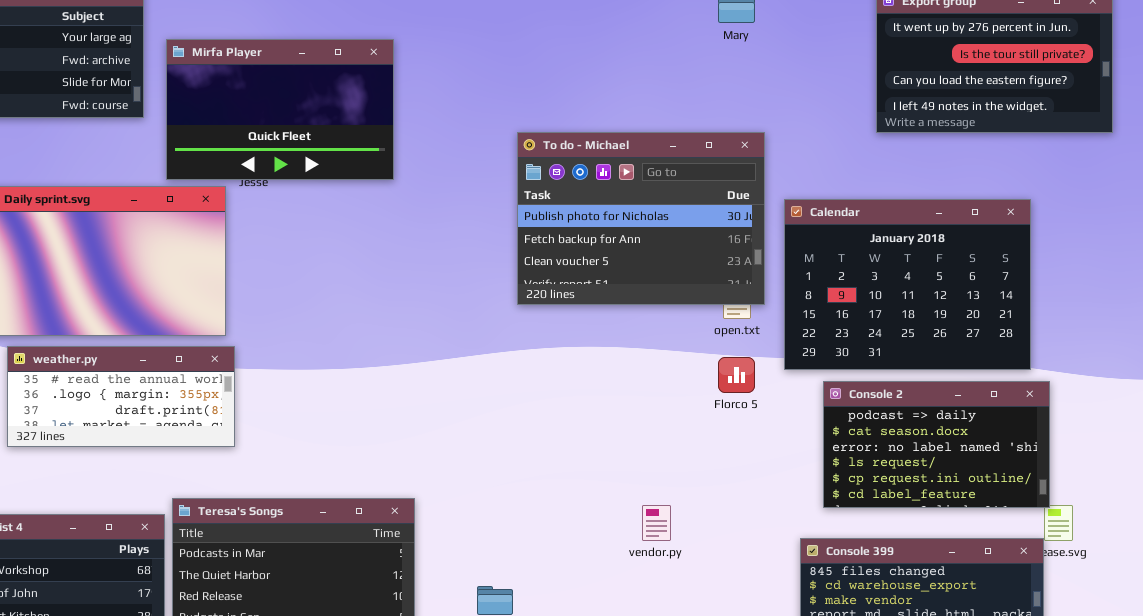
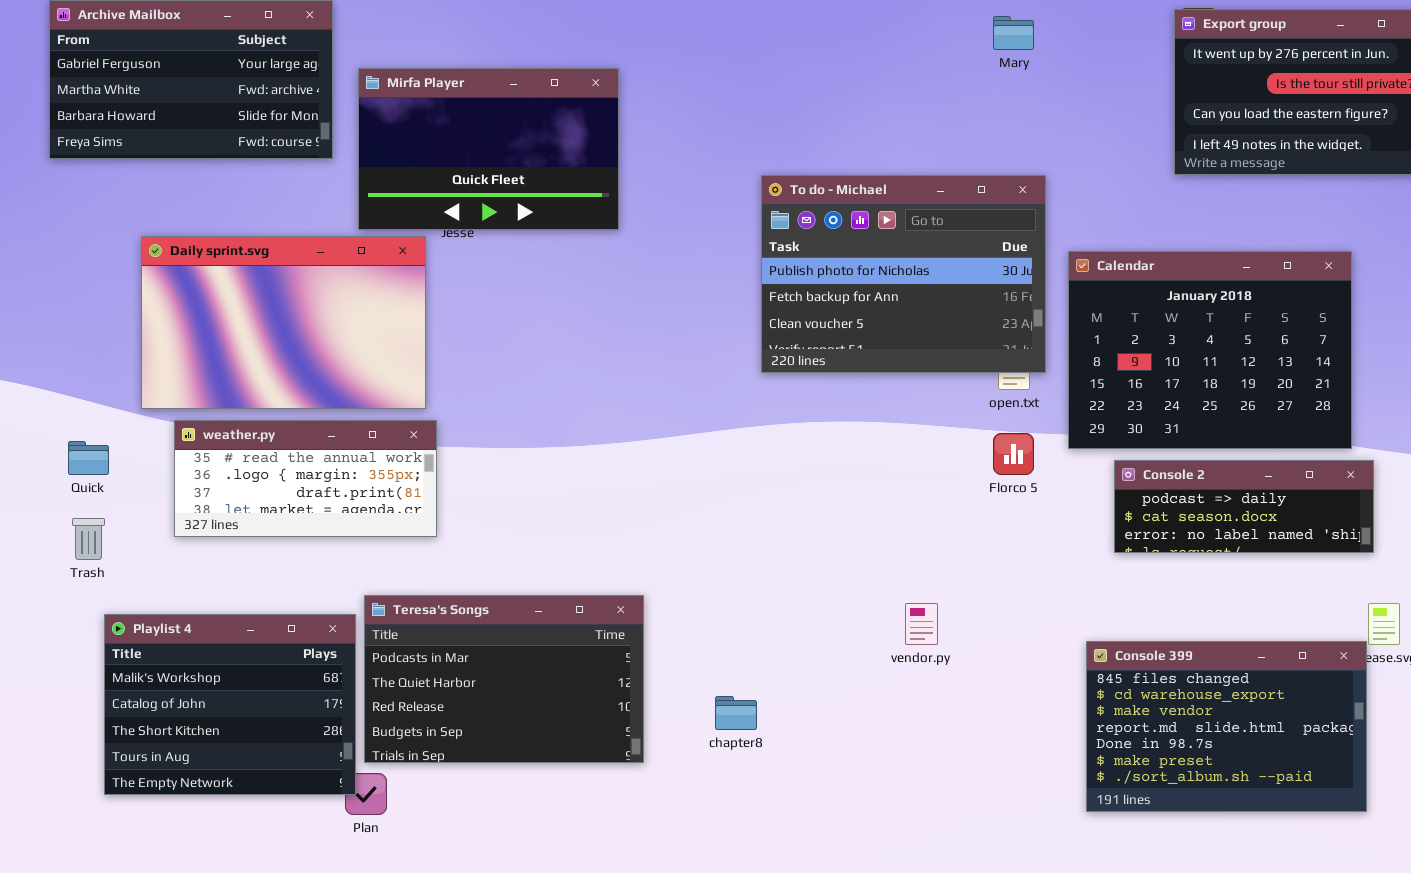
Console 2: [823,381,1050,508] -> [1114,460,1374,553], resized

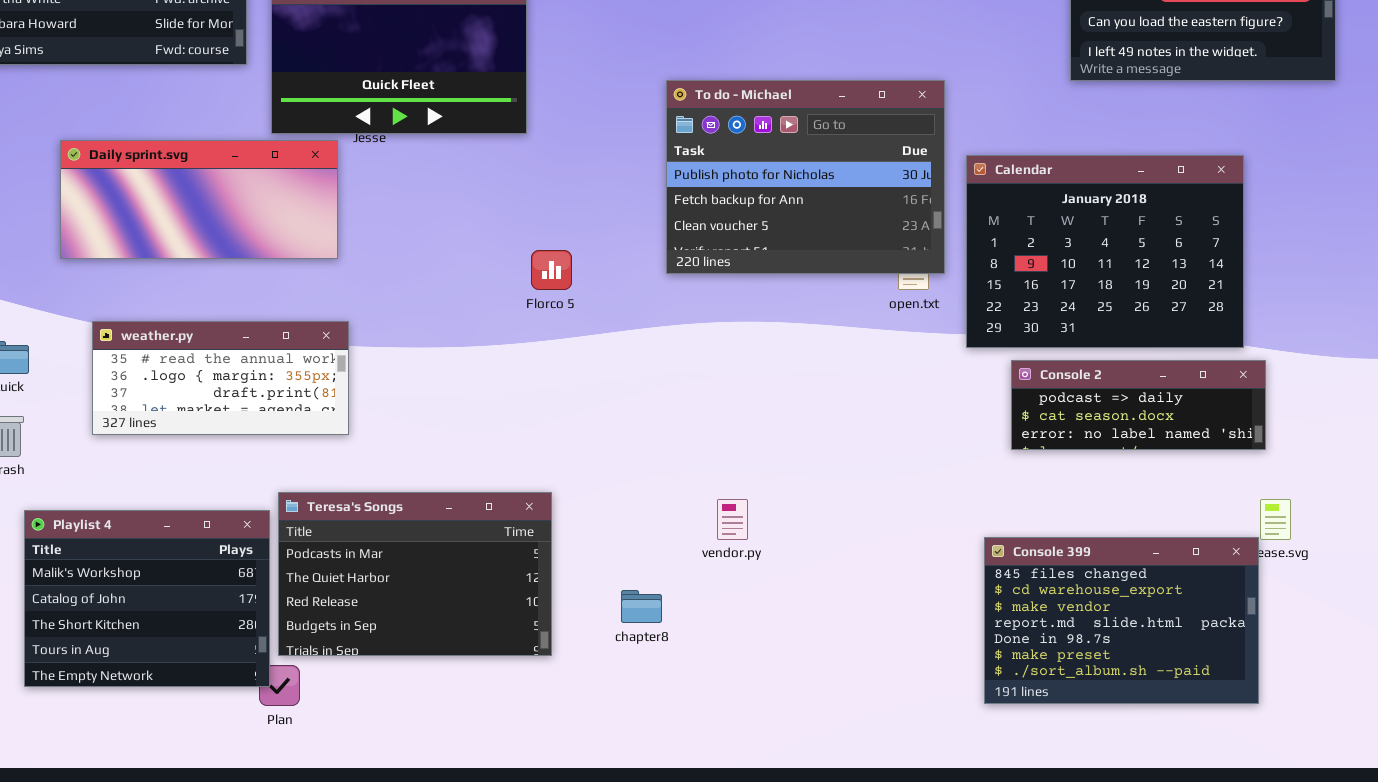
Daily sprint.svg: [141,236,426,409] -> [60,140,338,259], resized
Florco 5: [993,433,1034,475] -> [531,250,572,290], moved
vendor.py: [905,603,938,645] -> [717,499,748,540], moved

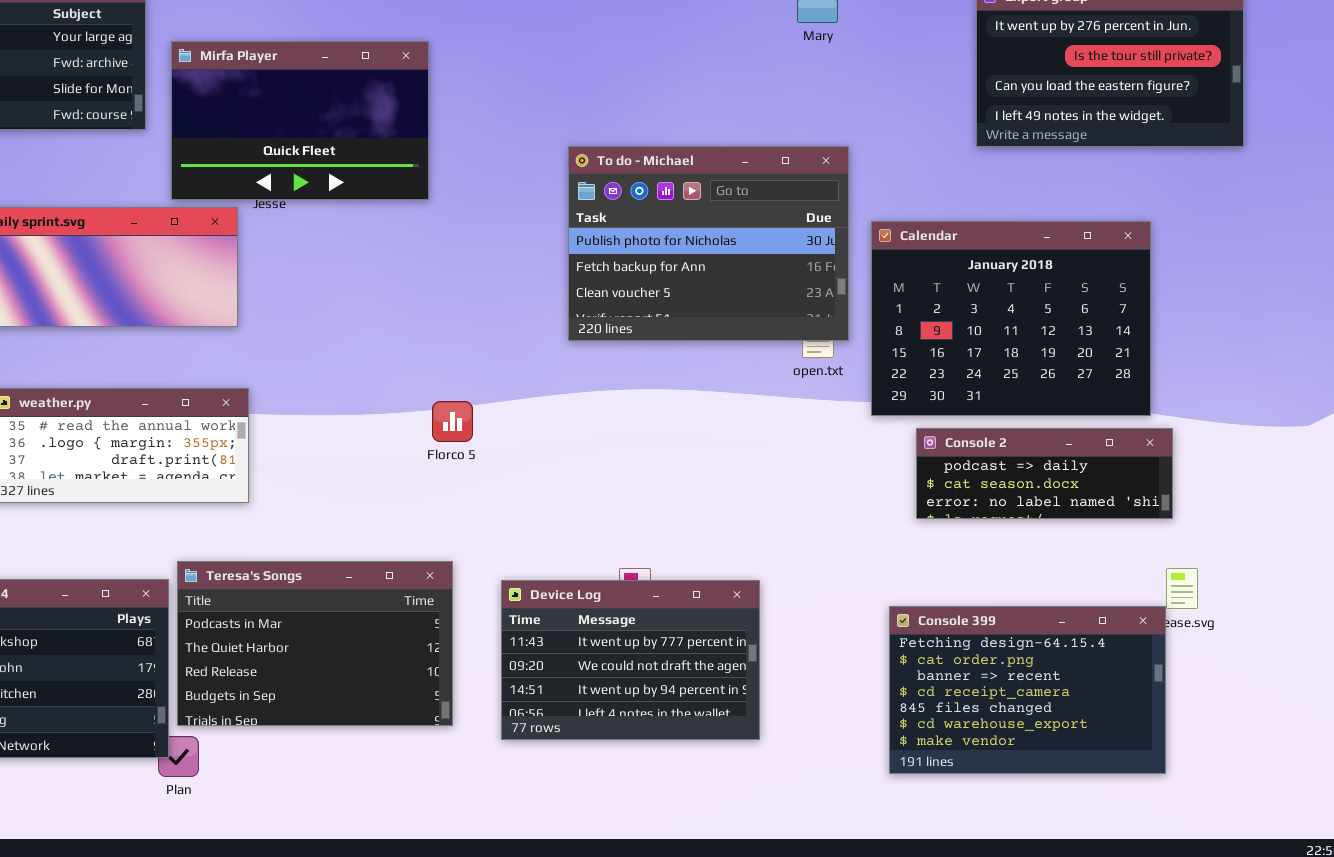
Florco 5: [531,250,572,290] -> [432,401,473,442], moved
Device Log: none -> [501,580,760,740], opened
Console 399: [984,537,1259,704] -> [889,606,1166,774], scrolled up 4 rows

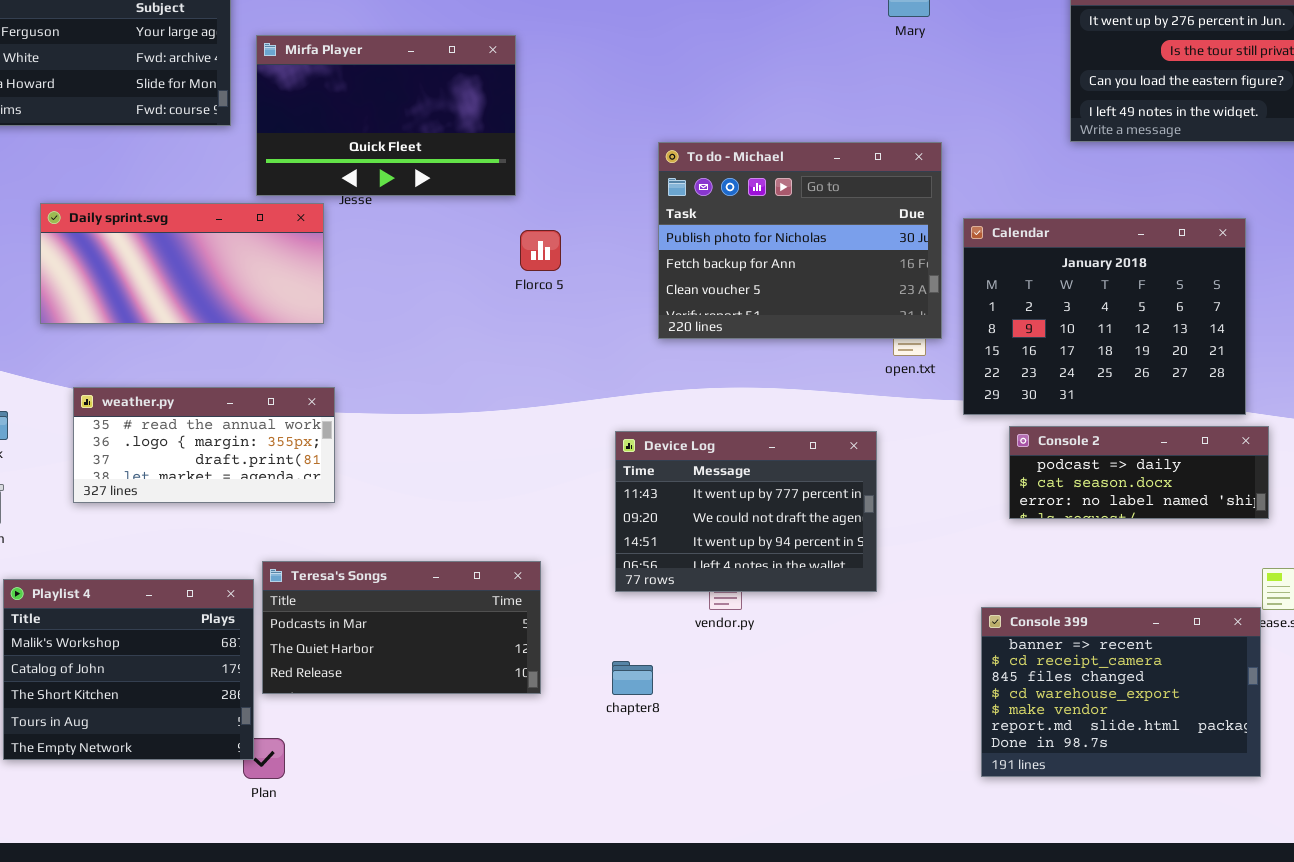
Florco 5: [432,401,473,442] -> [520,230,561,271], moved
Teresa's Songs: [177,561,453,726] -> [262,561,541,694], resized
Device Log: [501,580,760,740] -> [615,431,877,592], moved
Console 399: [889,606,1166,774] -> [981,607,1261,777], scrolled down 2 rows

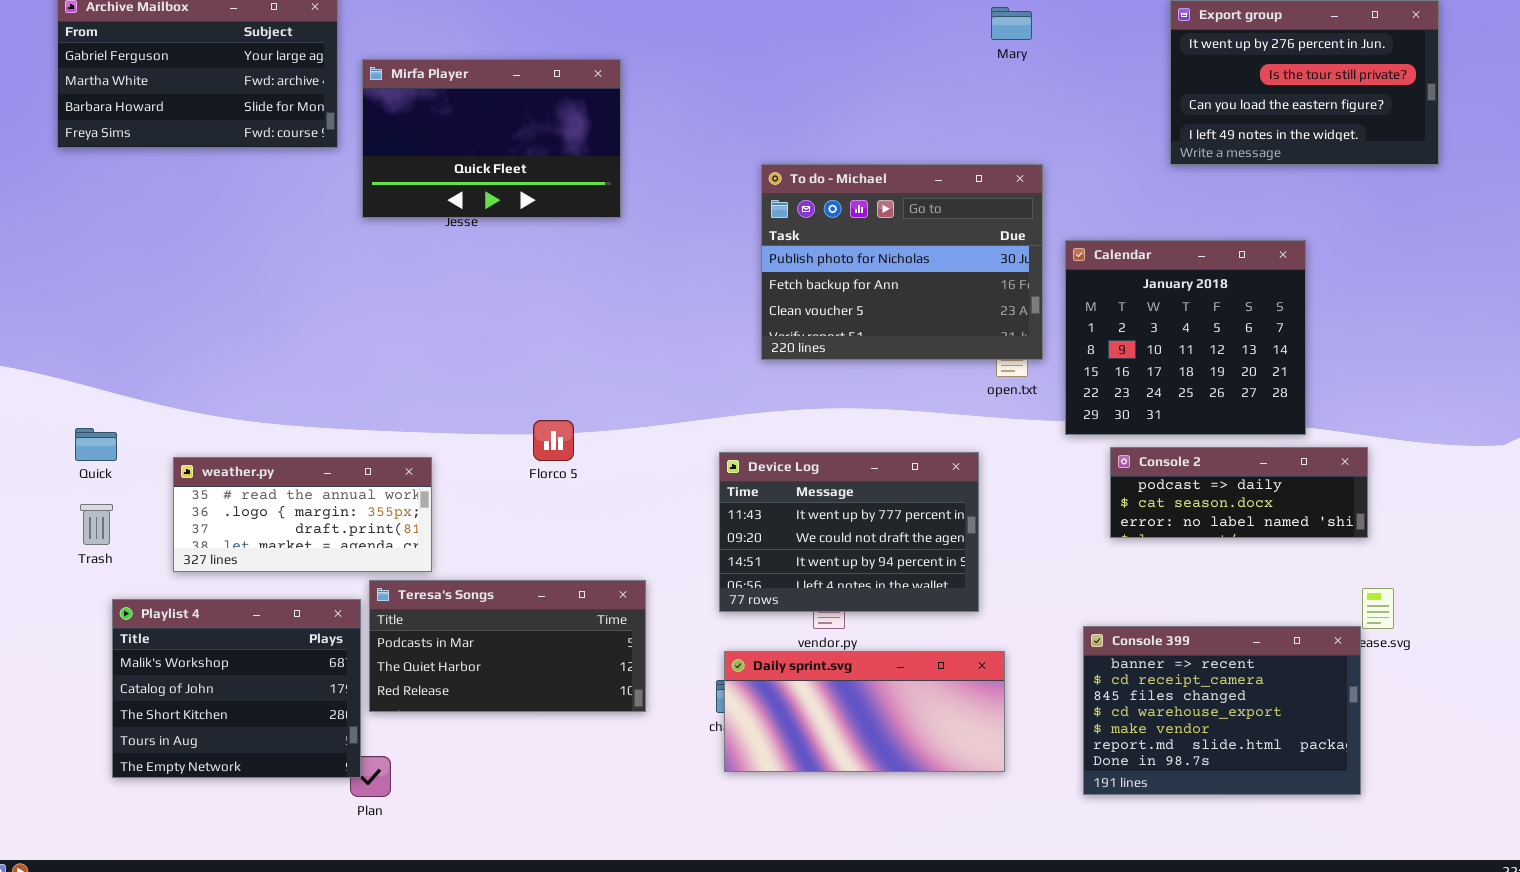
Daily sprint.svg: [40,203,324,324] -> [724,651,1005,772], moved
Calendar: [963,218,1246,415] -> [1065,240,1306,435], resized
Florco 5: [520,230,561,271] -> [533,420,574,461], moved
weather.py: [73,387,335,503] -> [173,457,432,572], moved

